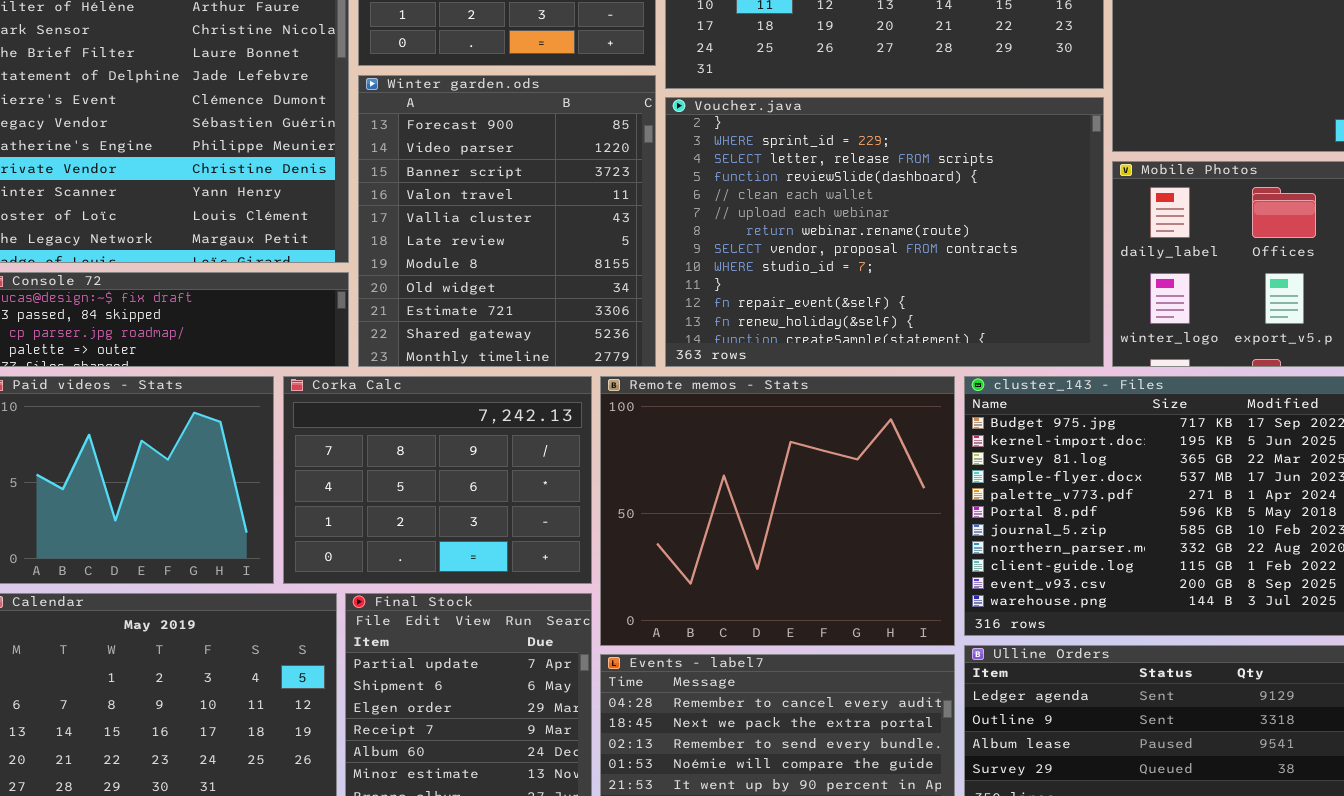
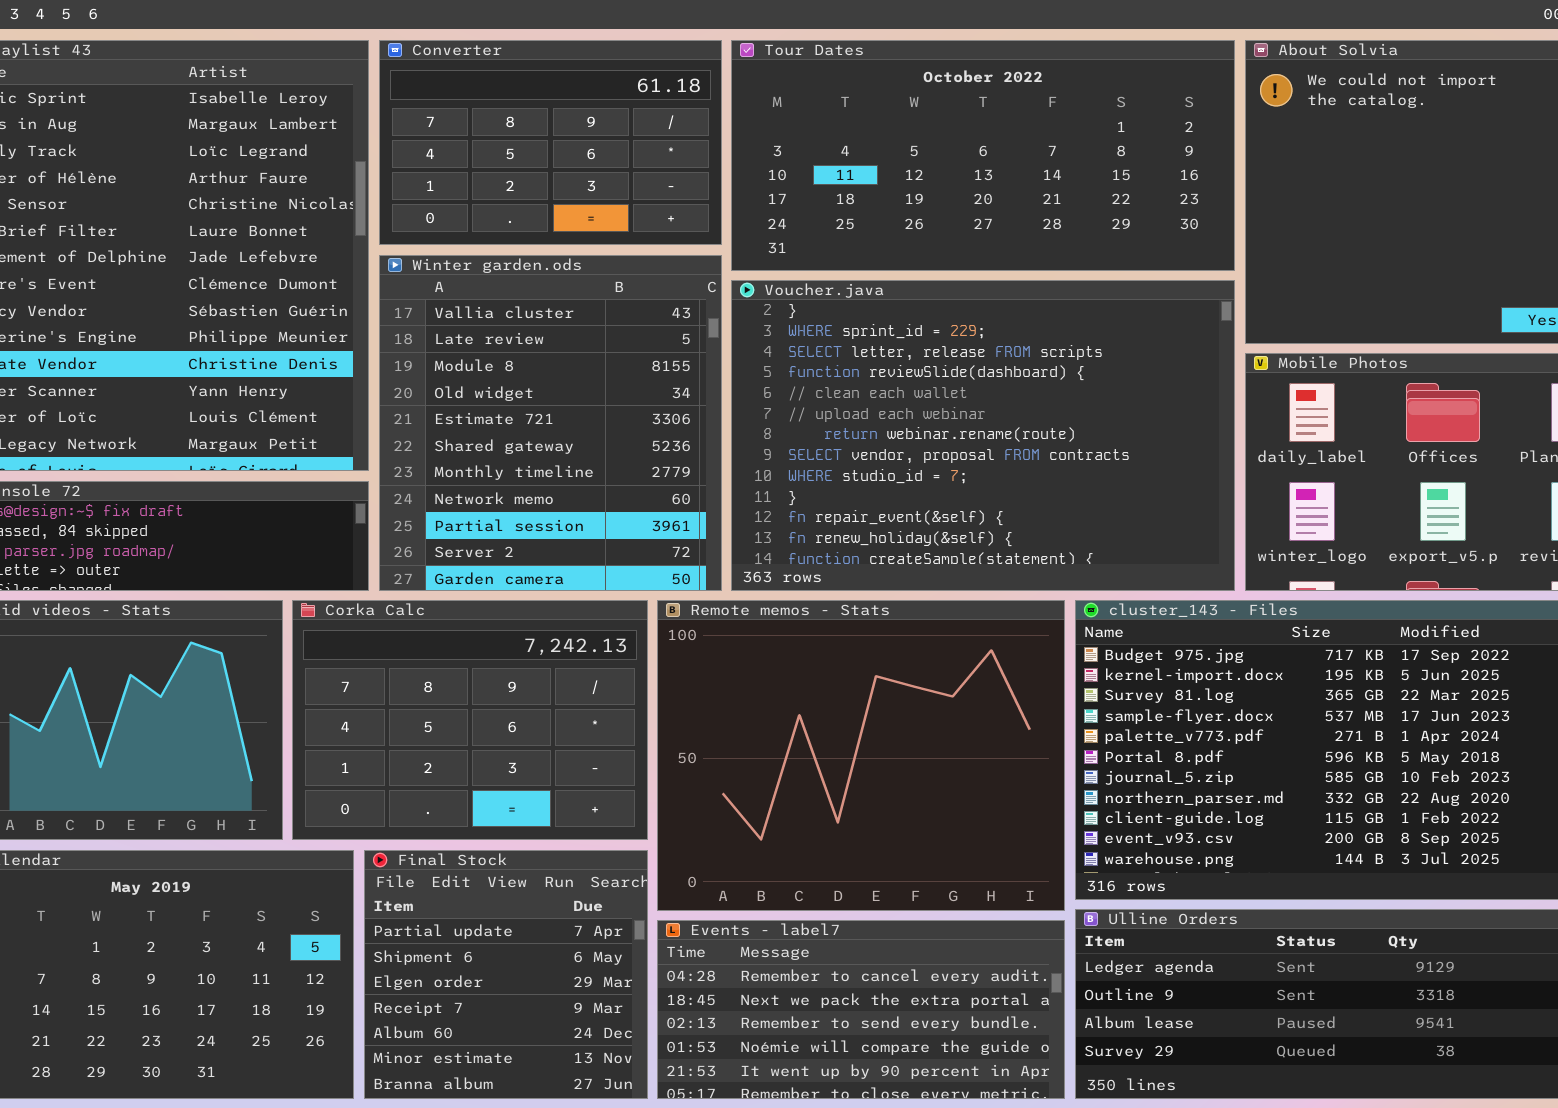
Winter garden.ods: [358,75,656,367] -> [379,255,722,591], scrolled down 4 rows

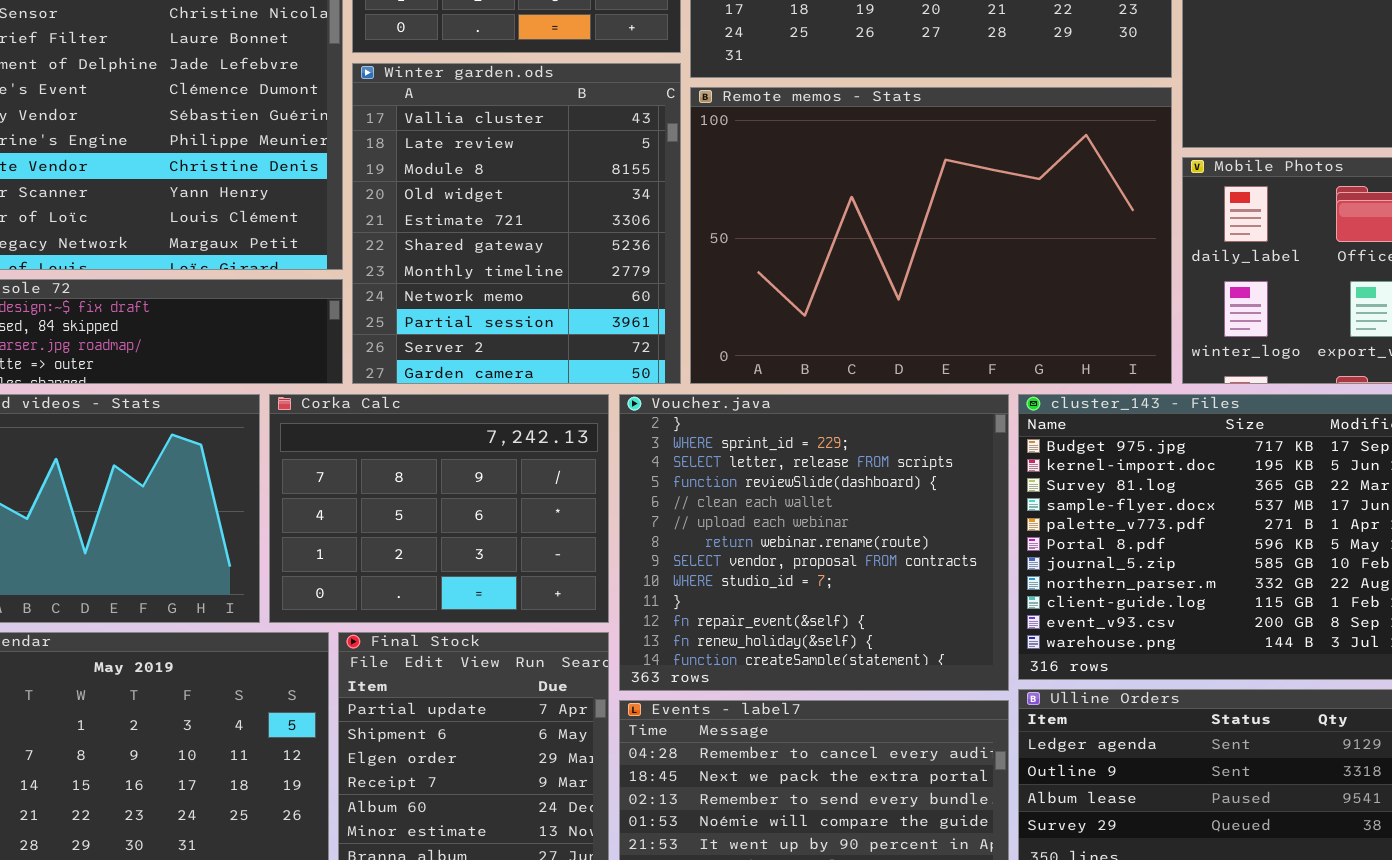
Voucher.java: [731,280,1235,591] -> [619,394,1009,691], moved, resized
Remote memos - Stats: [657,600,1065,911] -> [690,87,1172,384], moved, resized

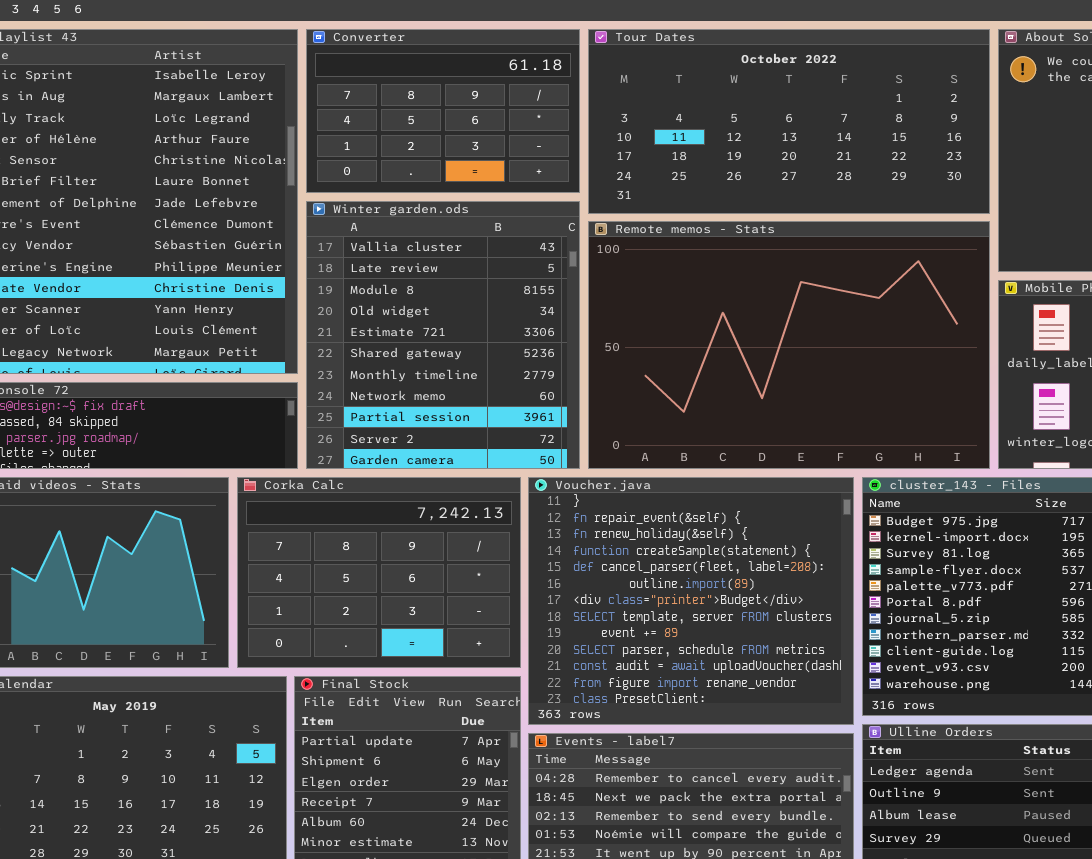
Voucher.java: [619,394,1009,691] -> [528,477,854,725], scrolled down 9 rows

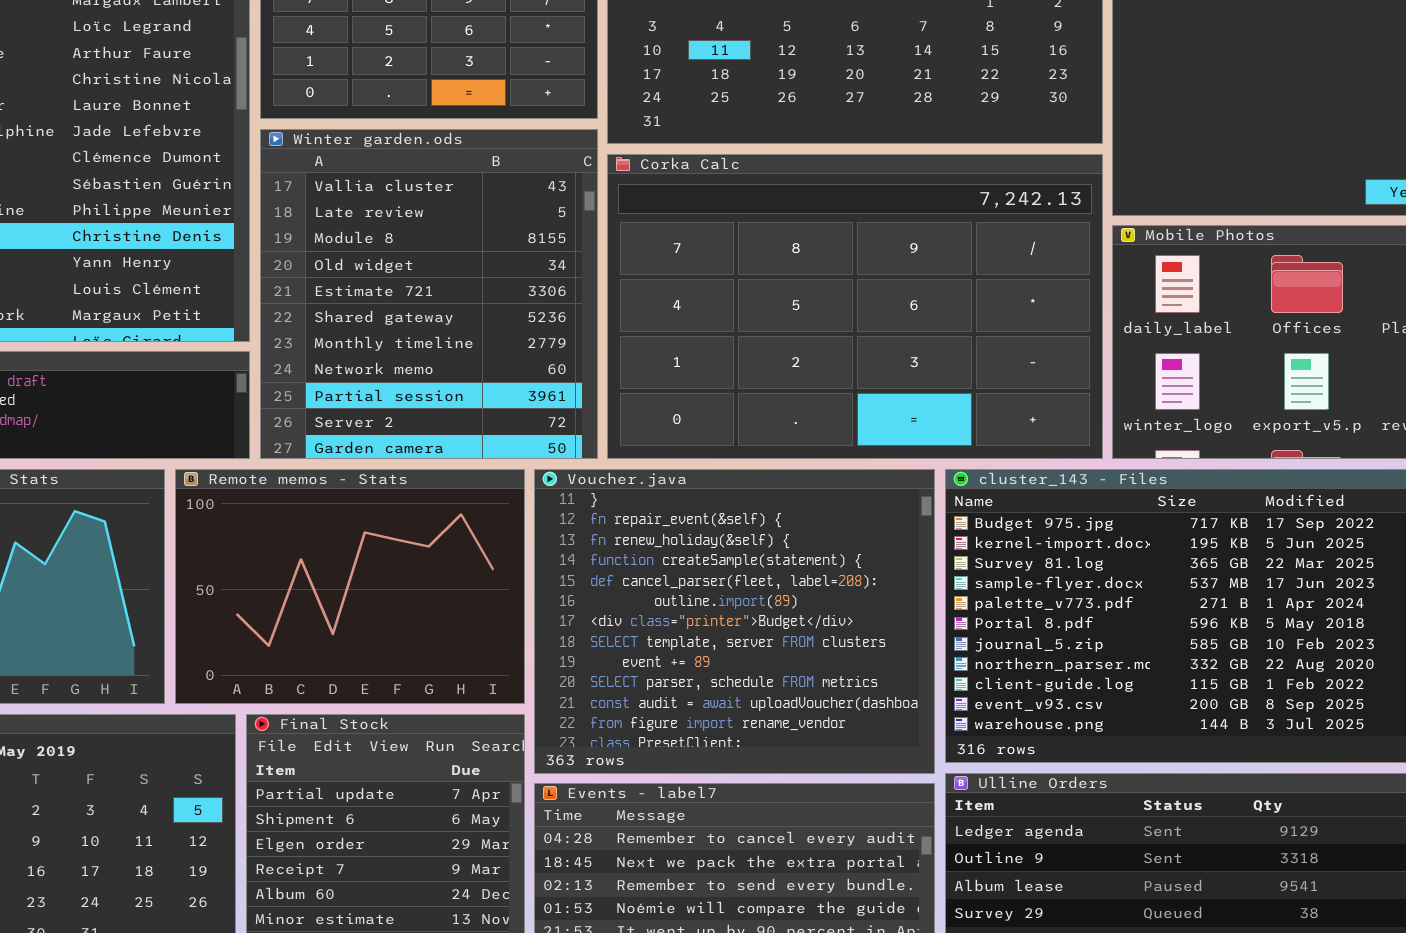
Remote memos - Stats: [588,221,990,469] -> [175,469,525,704], moved, resized
Corka Calc: [237,477,521,668] -> [607,154,1103,459], moved, resized

